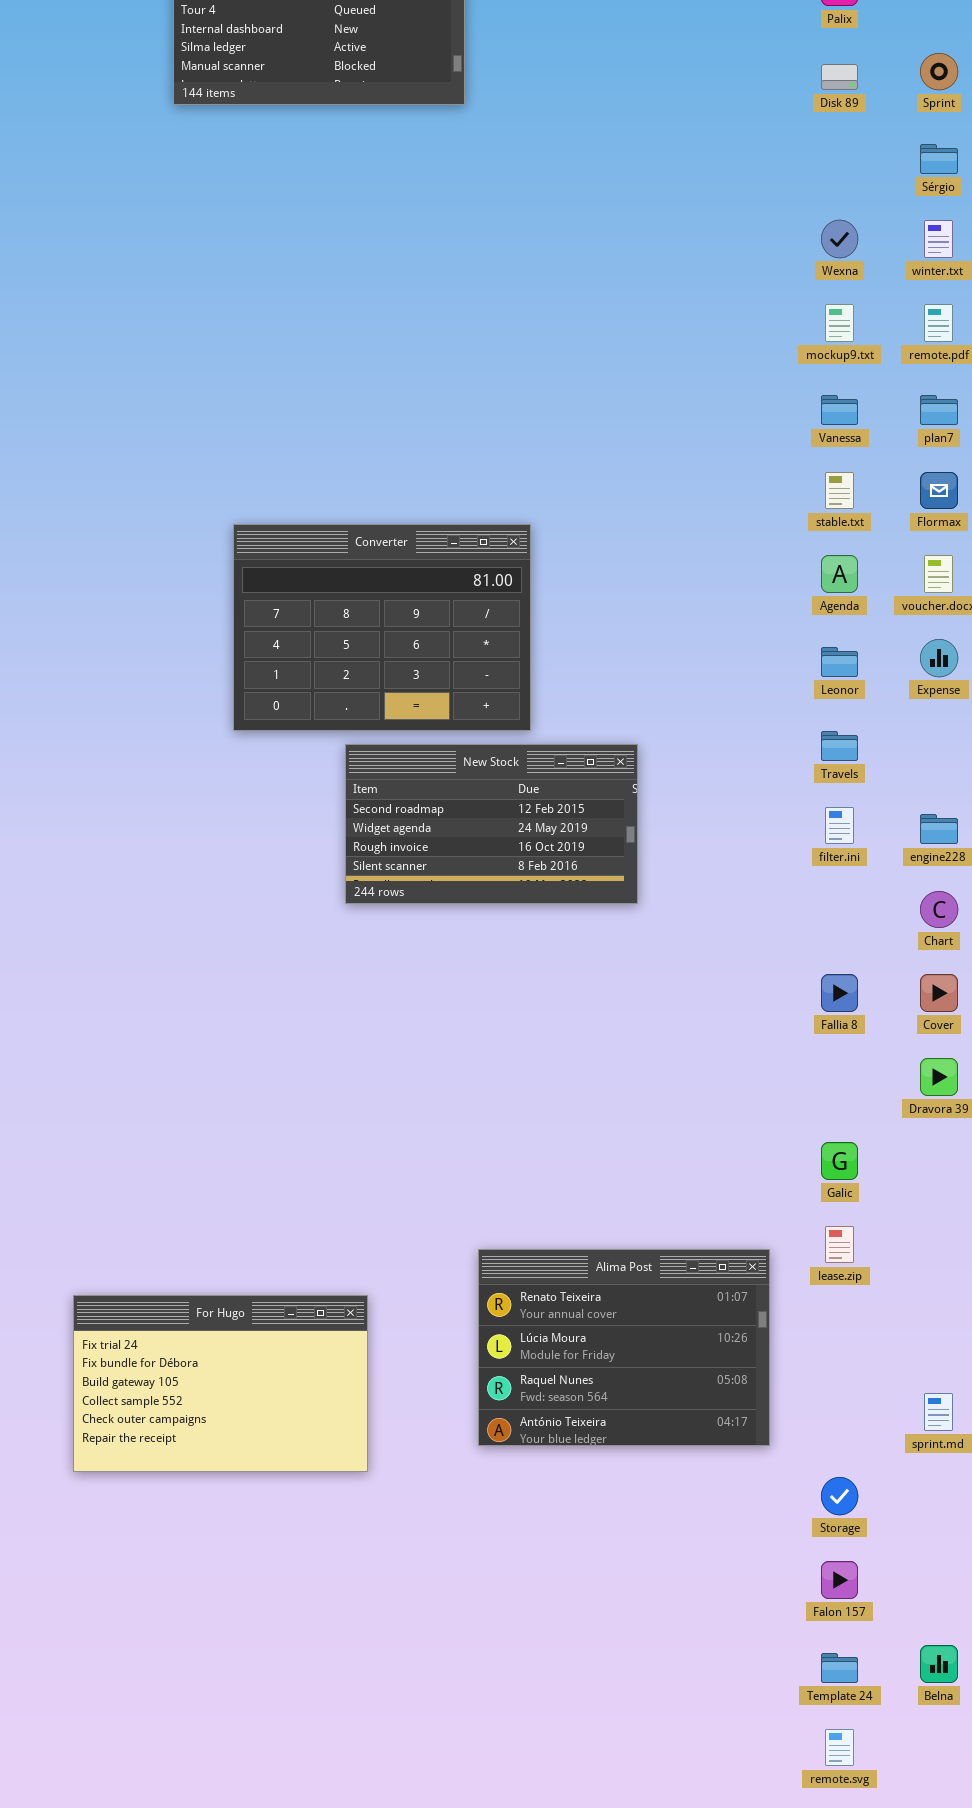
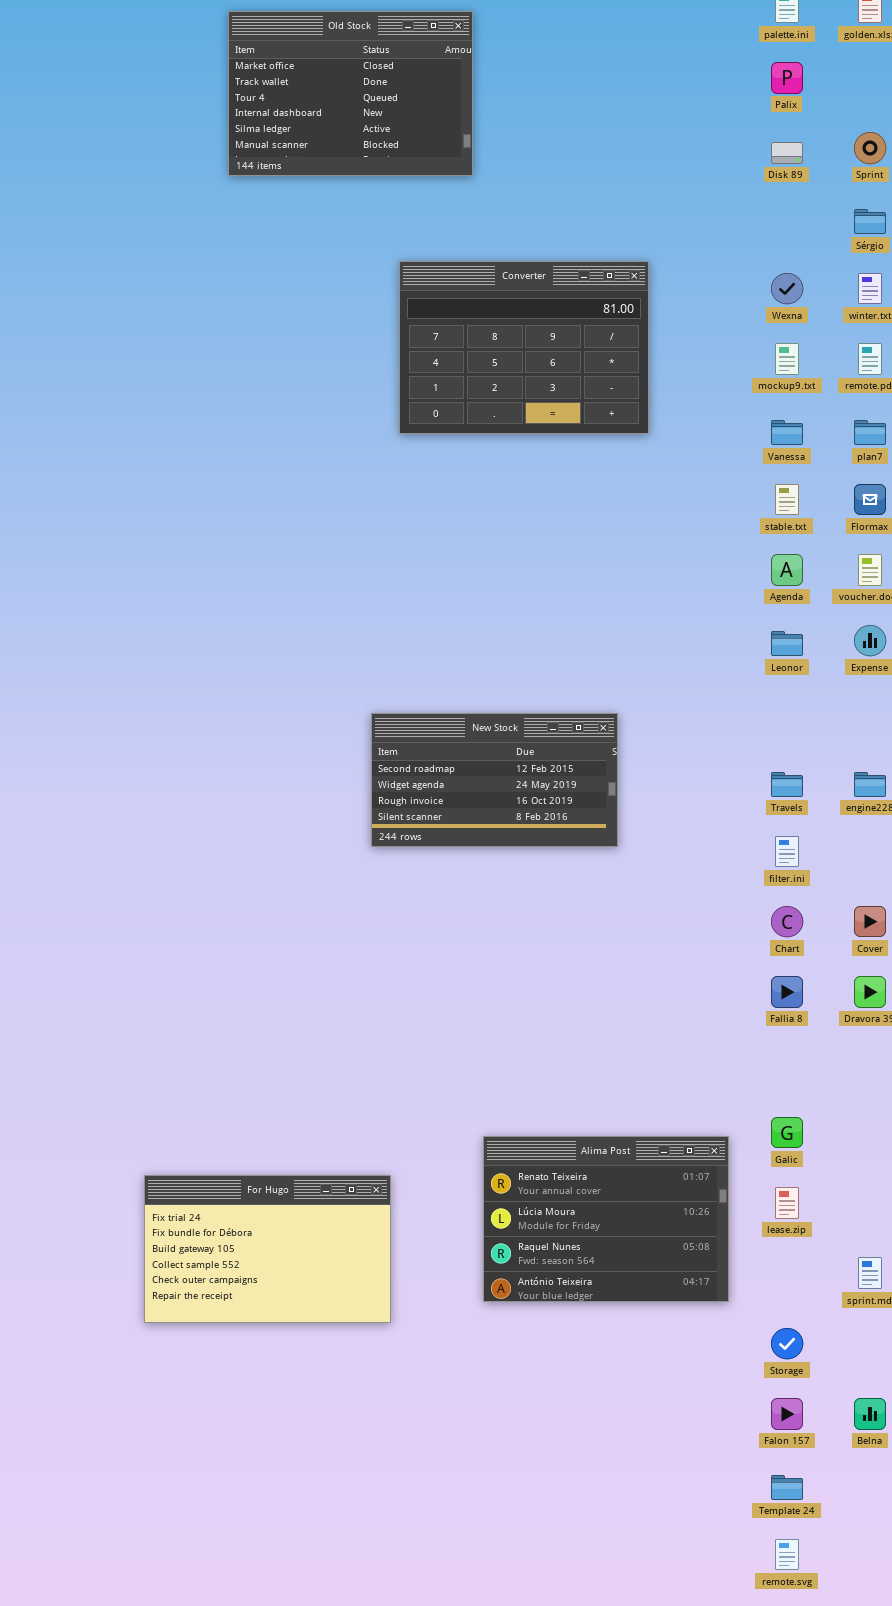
Converter: [233,524,531,731] -> [399,261,649,434], moved
Travels: [821,731,858,761] -> [771,772,803,797], moved
filter.ini: [825,807,854,844] -> [775,836,799,867], moved
Chart: [920,891,958,928] -> [771,906,803,937], moved
Fallia 8: [821,974,858,1012] -> [771,976,803,1008], moved
Galic: [821,1142,858,1180] -> [771,1117,803,1148], moved
lease.zip: [825,1226,854,1263] -> [775,1187,799,1219], moved
Belna: [920,1645,958,1683] -> [854,1398,886,1430], moved

